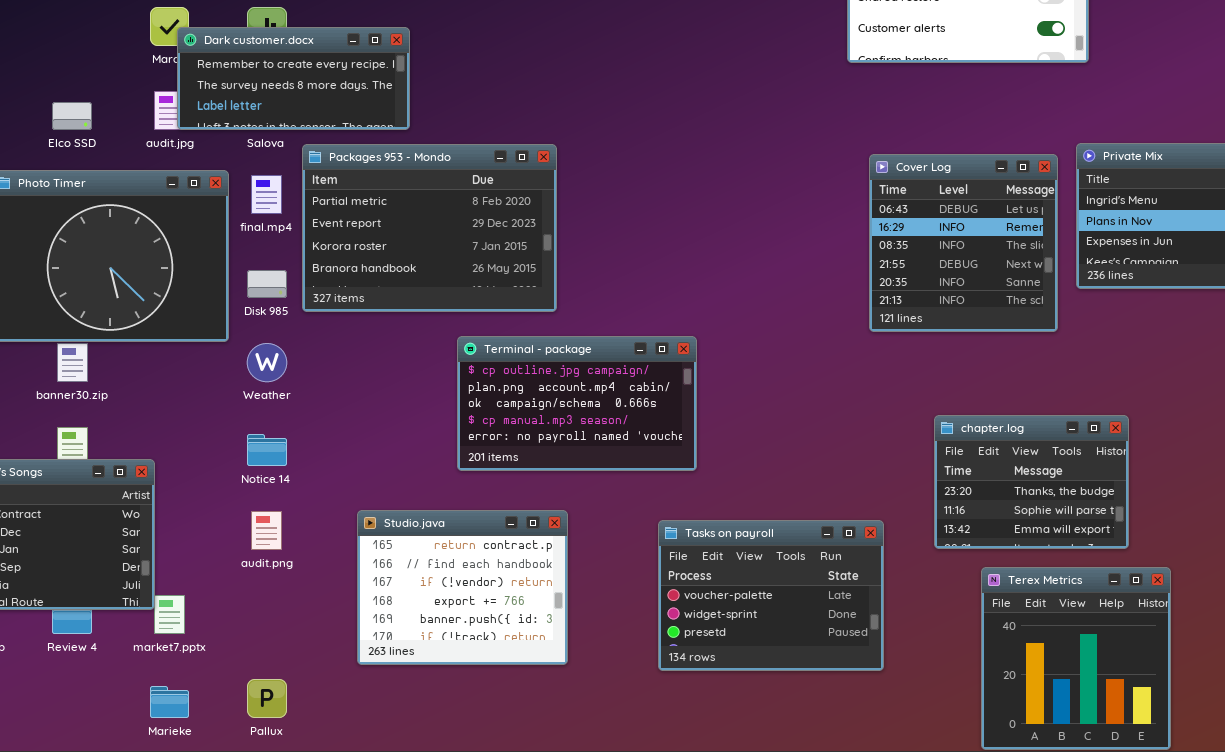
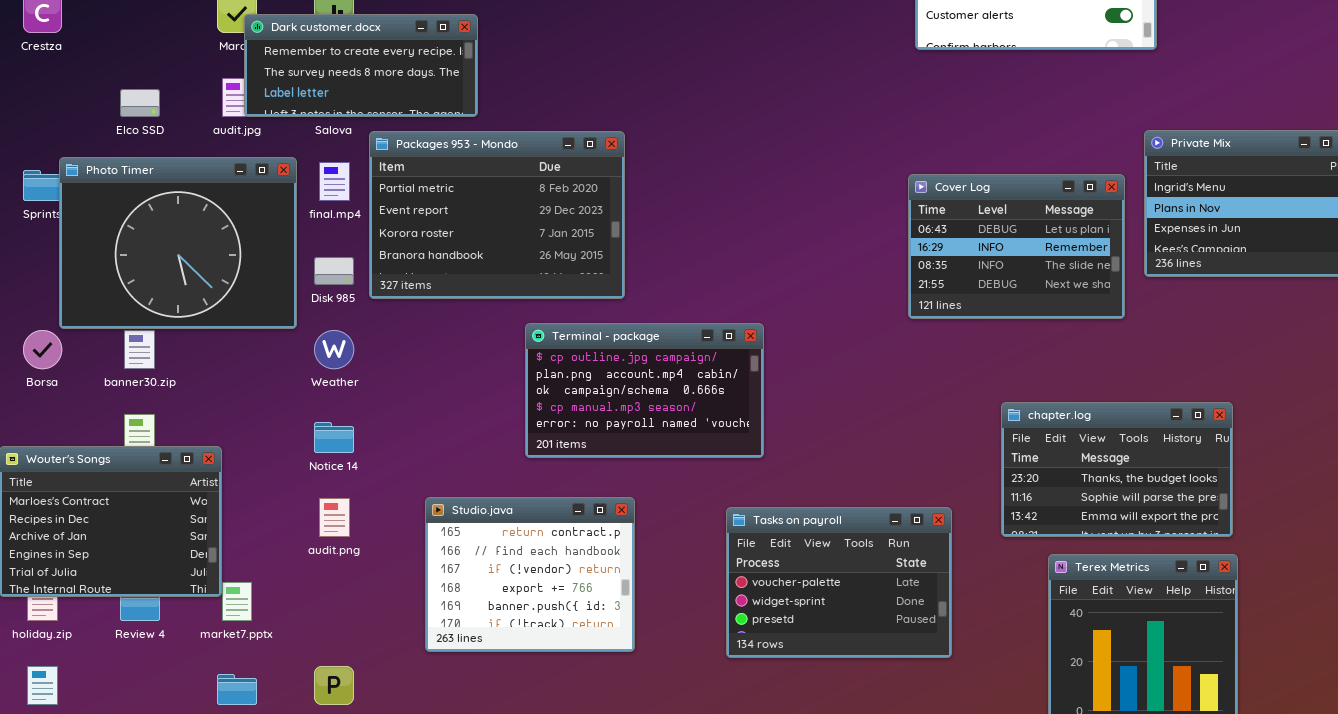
Cover Log: [869,154,1058,332] -> [908,174,1125,319], resized
chapter.log: [934,415,1129,549] -> [1001,402,1233,537], resized

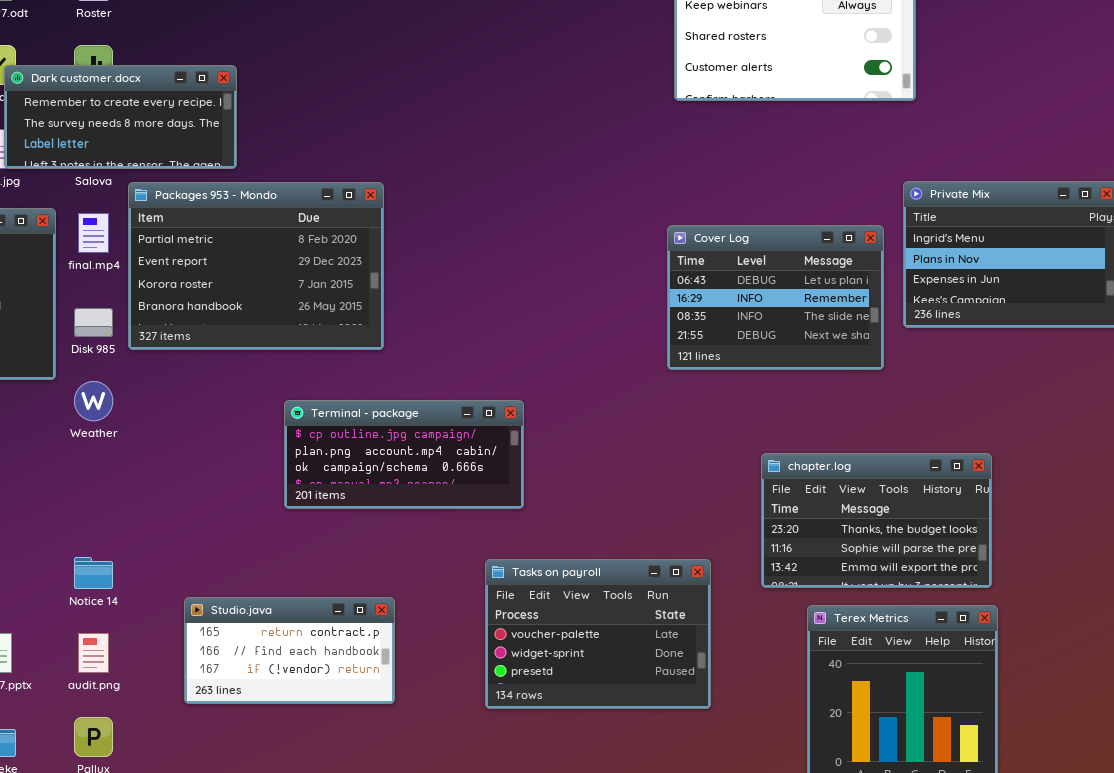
Terminal - package: [525,323,764,458] -> [284,400,524,509], resized
Notice 14: [314,422,354,453] -> [74,557,113,589], moved
Studio.java: [425,497,635,652] -> [184,597,395,704], resized
audit.png: [319,498,350,537] -> [78,633,109,673], moved

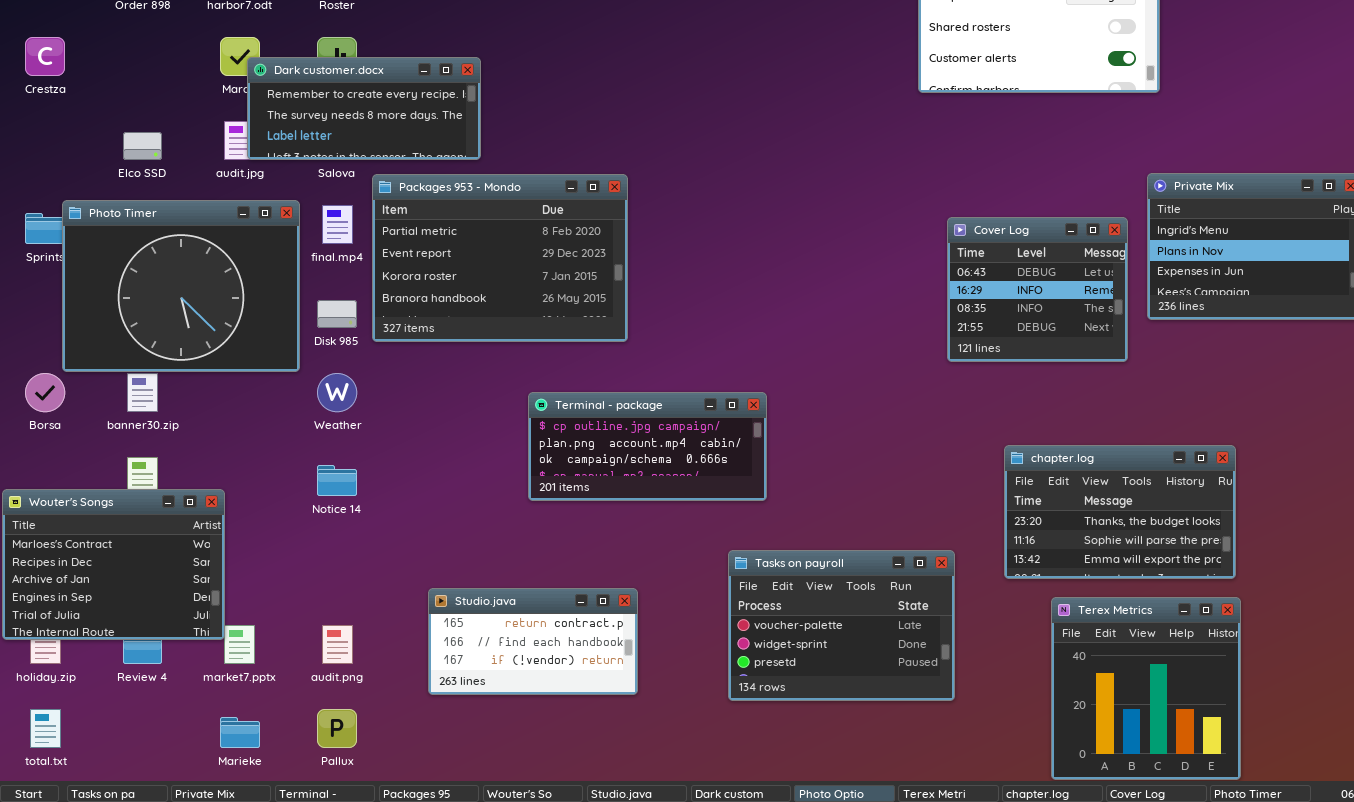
Cover Log: [667,225,884,370] -> [947,217,1128,362], resized
Notice 14: [74,557,113,589] -> [317,465,357,496], moved

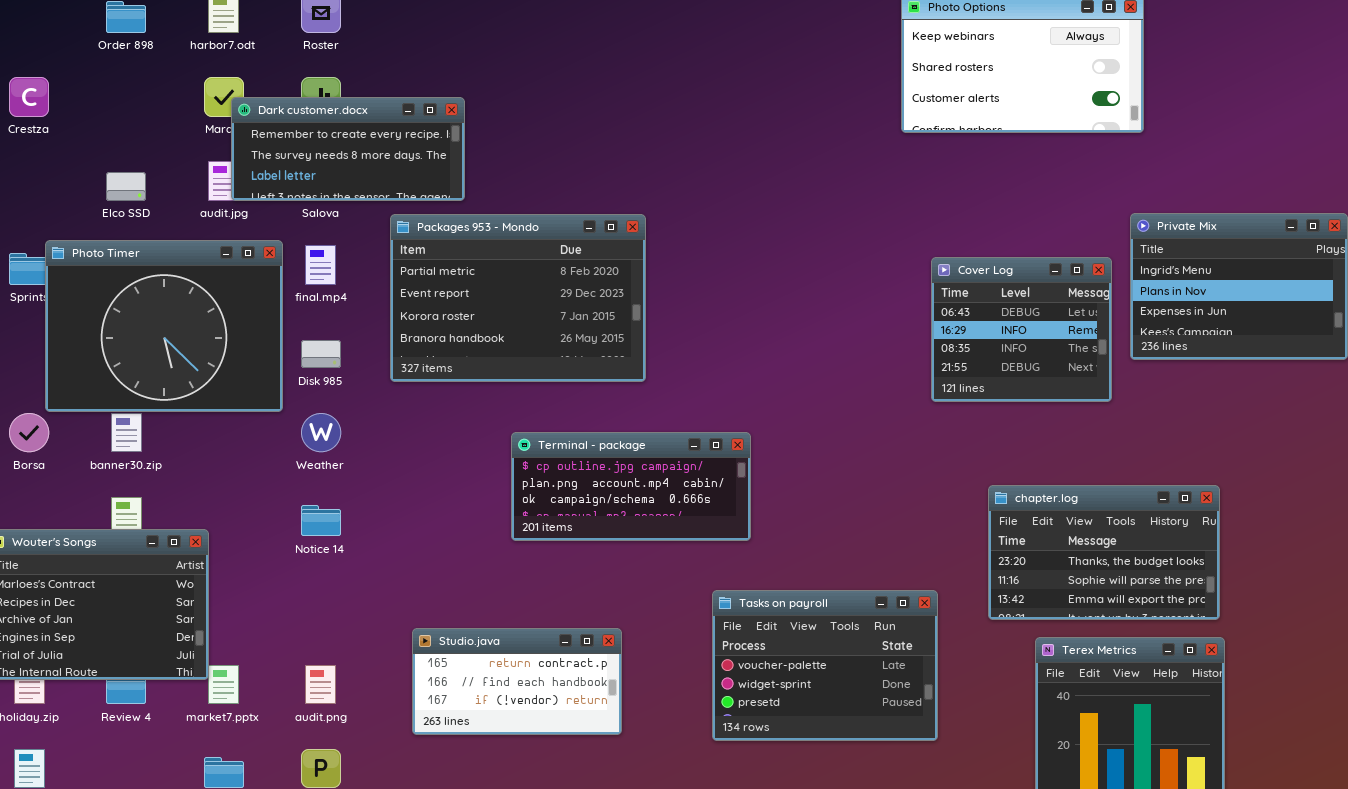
Packages 953 - Mondo: [372,174,628,342] -> [390,214,646,382], moved

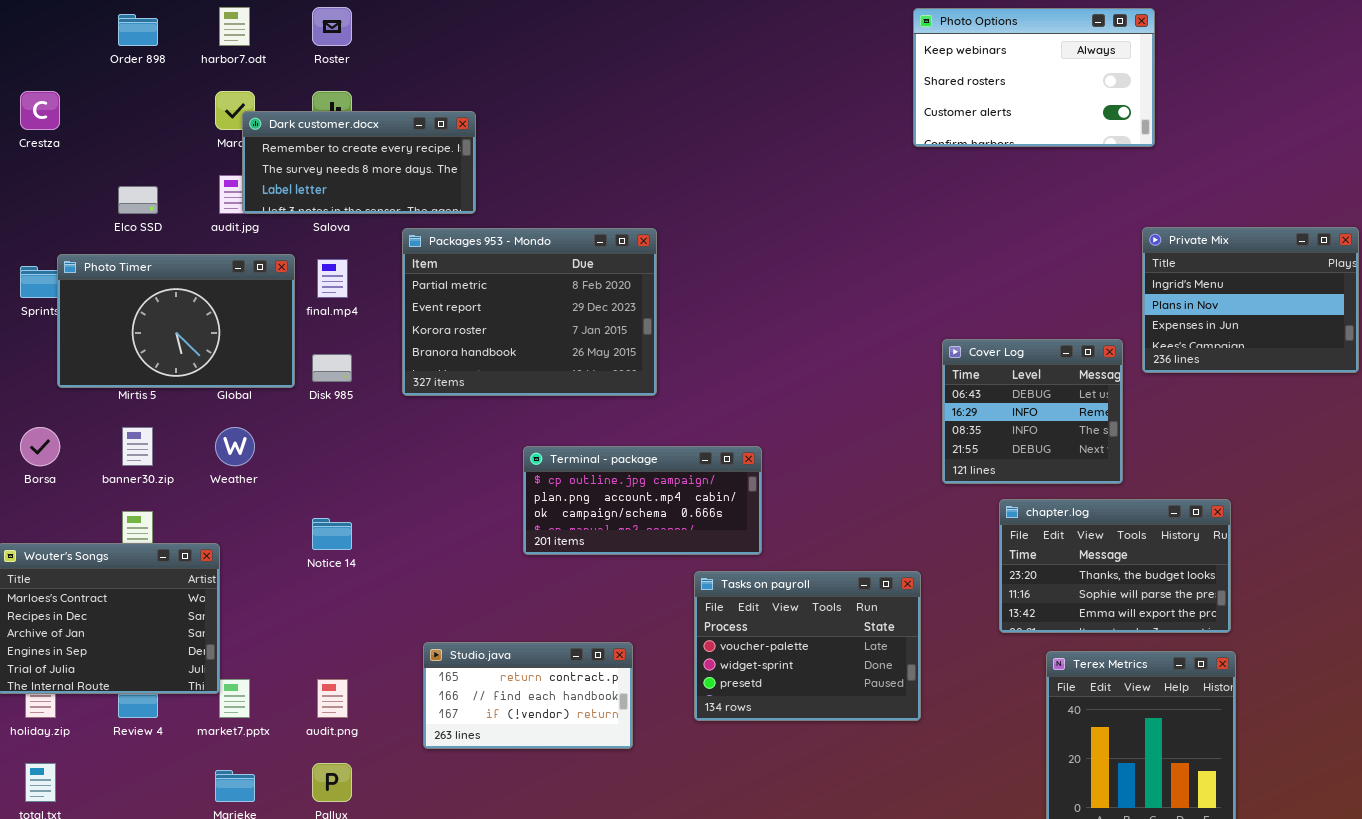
Photo Timer: [45,240,283,412] -> [57,254,295,388], resized
Cover Log: [931,257,1112,402] -> [942,339,1123,484], moved
Weather: [301,413,341,452] -> [215,427,255,466], moved
Tasks on payroll: [712,590,938,741] -> [694,571,921,721], moved

